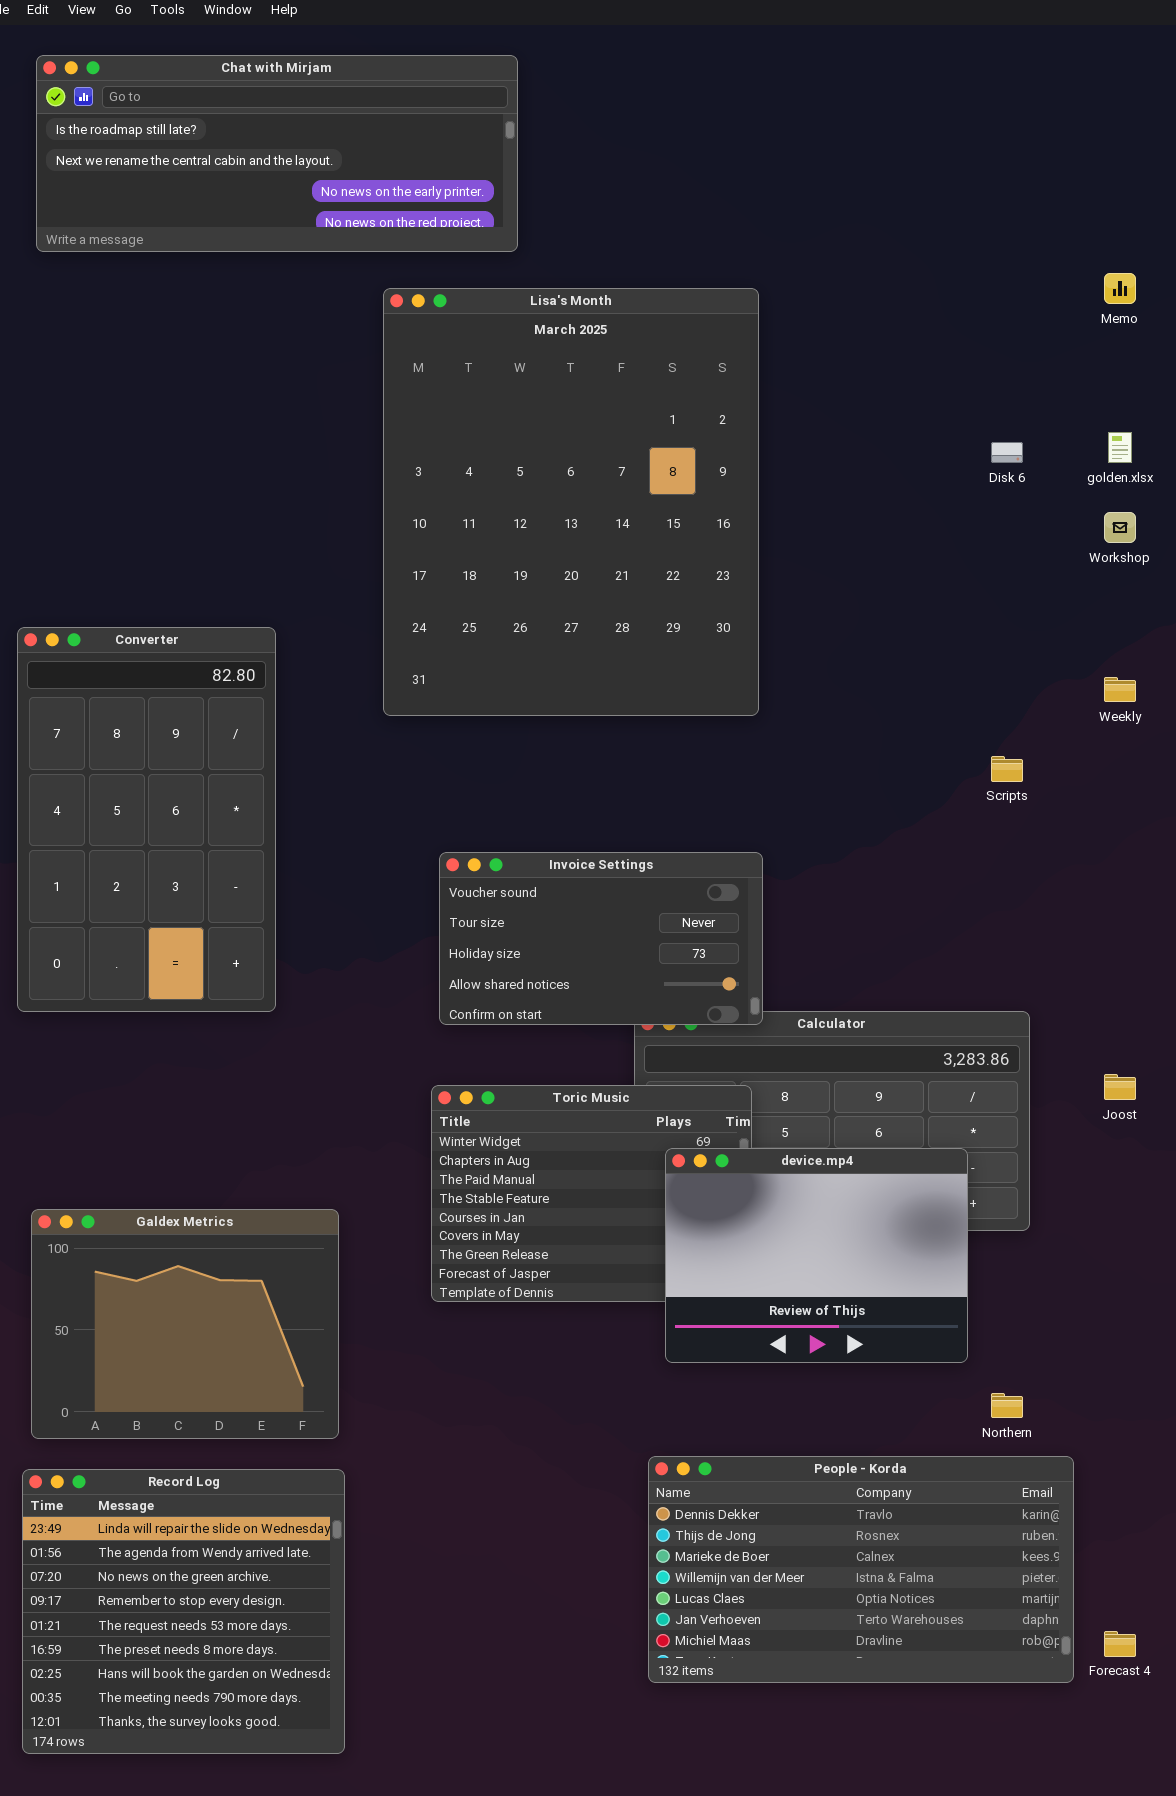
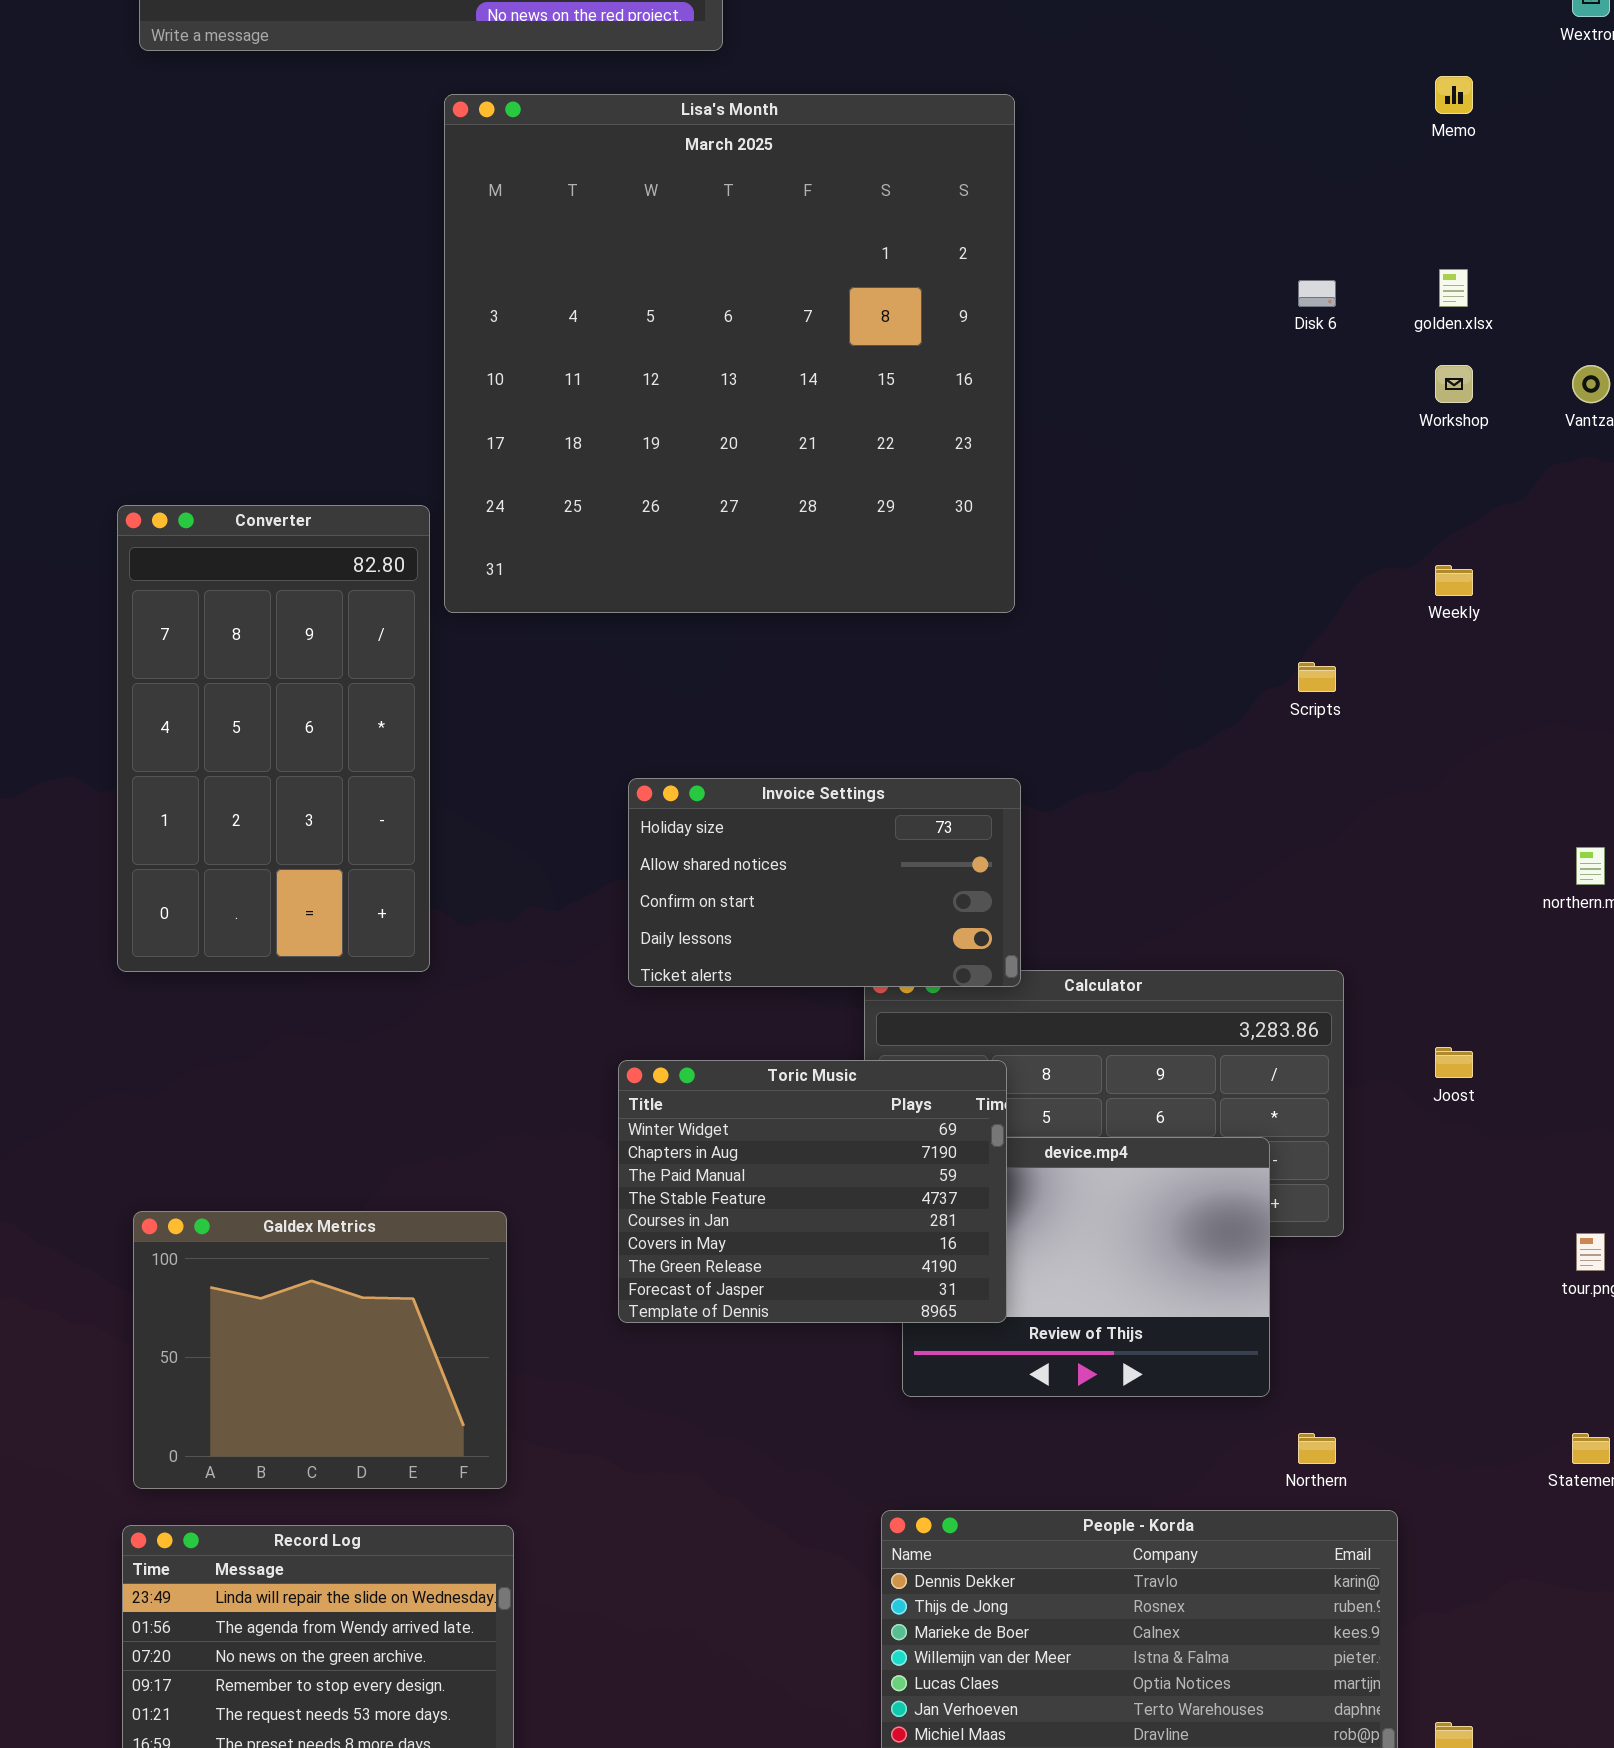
Lisa's Month: [383,288,759,716] -> [444,94,1015,613], resized
Invoice Settings: [439,852,763,1025] -> [628,778,1021,987], scrolled down 2 rows
Toric Music: [431,1085,752,1302] -> [618,1060,1007,1323], raised

